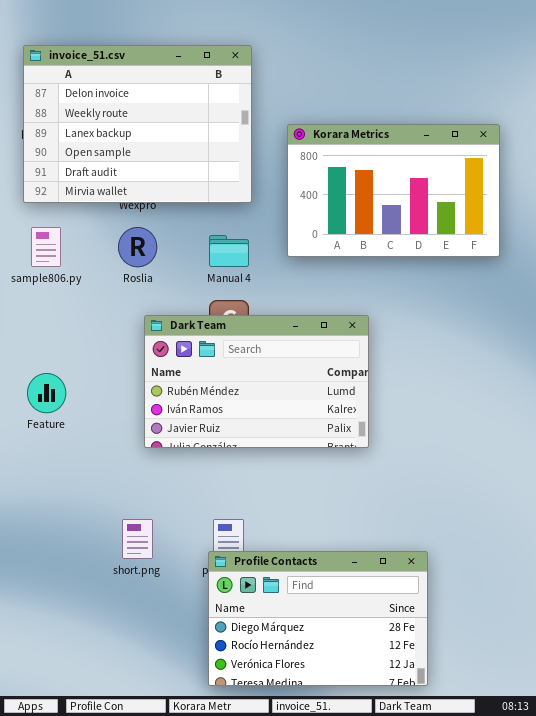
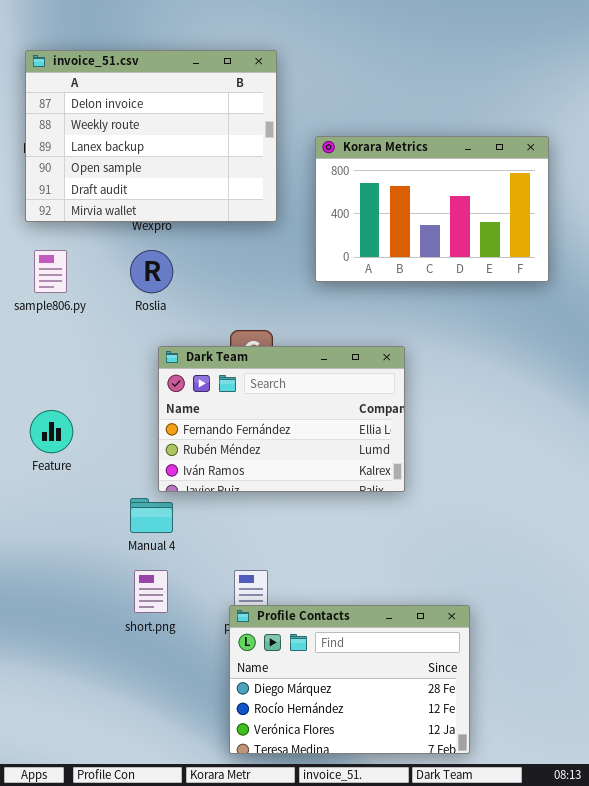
Manual 4: [209,235,249,267] -> [130,498,173,533], moved
Dark Team: [144,315,369,448] -> [158,346,405,492], scrolled up 1 row

